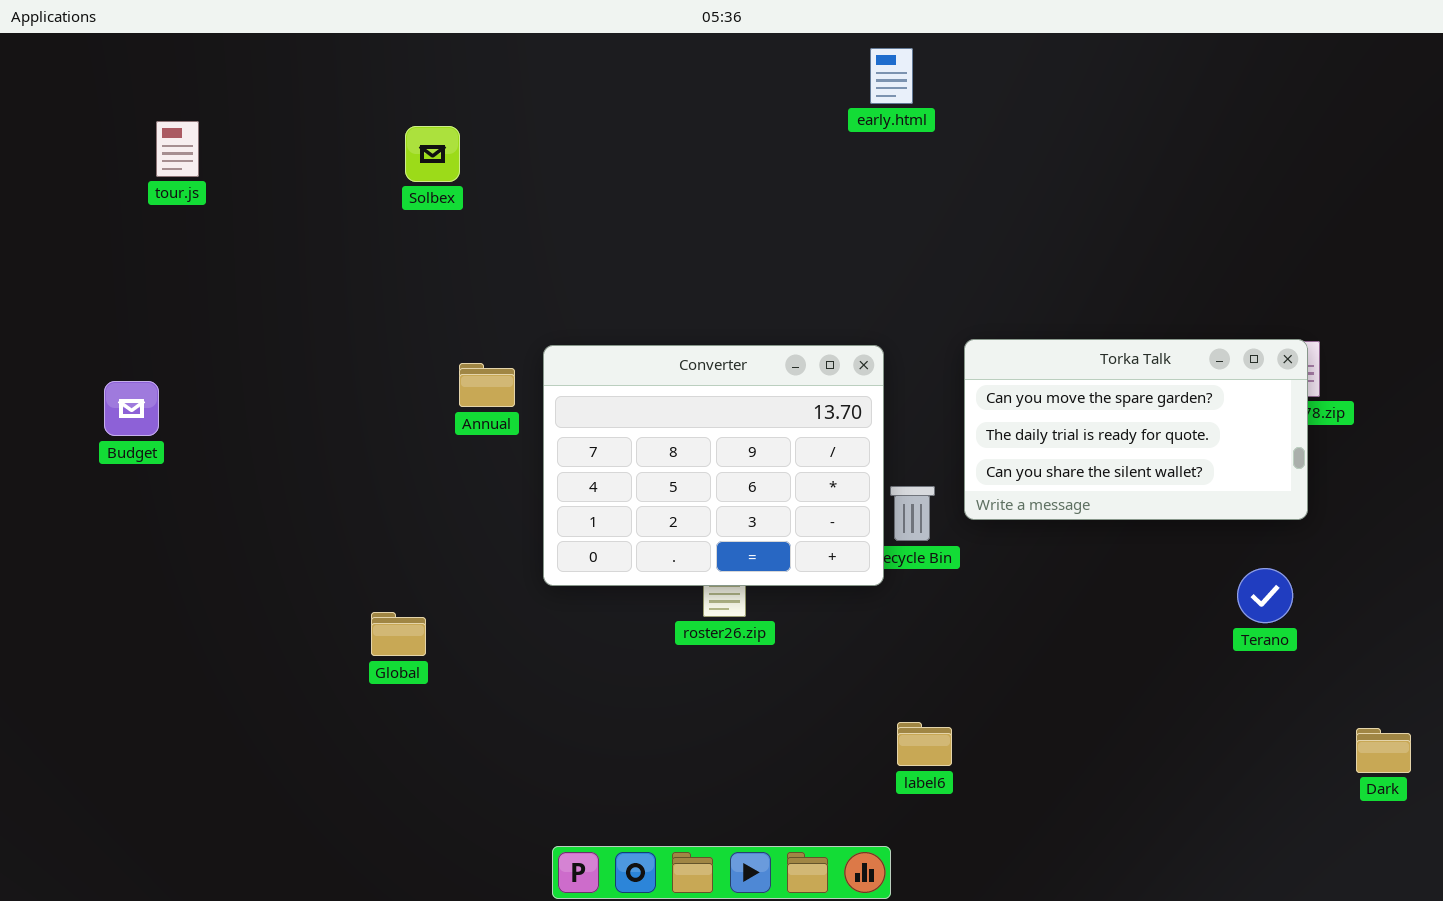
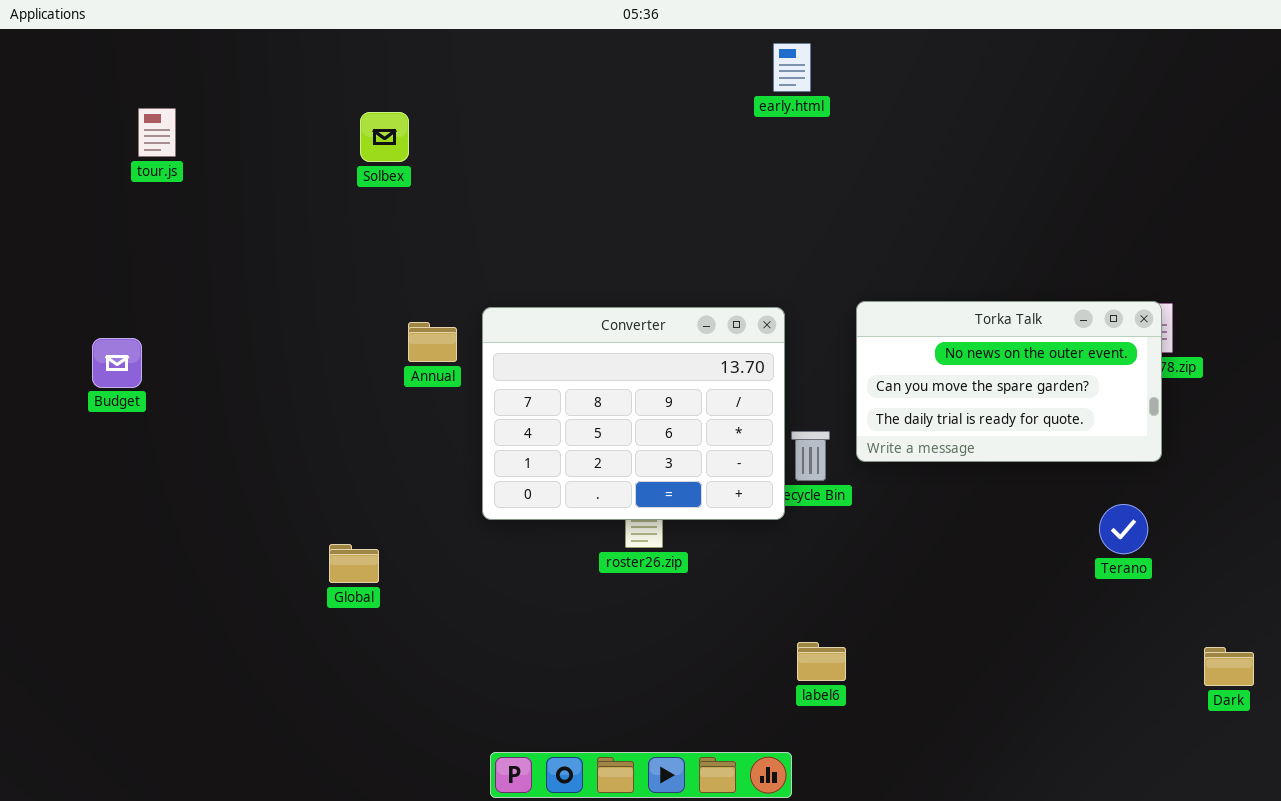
Torka Talk: [964,339,1308,520] -> [856,301,1162,462], scrolled up 1 row

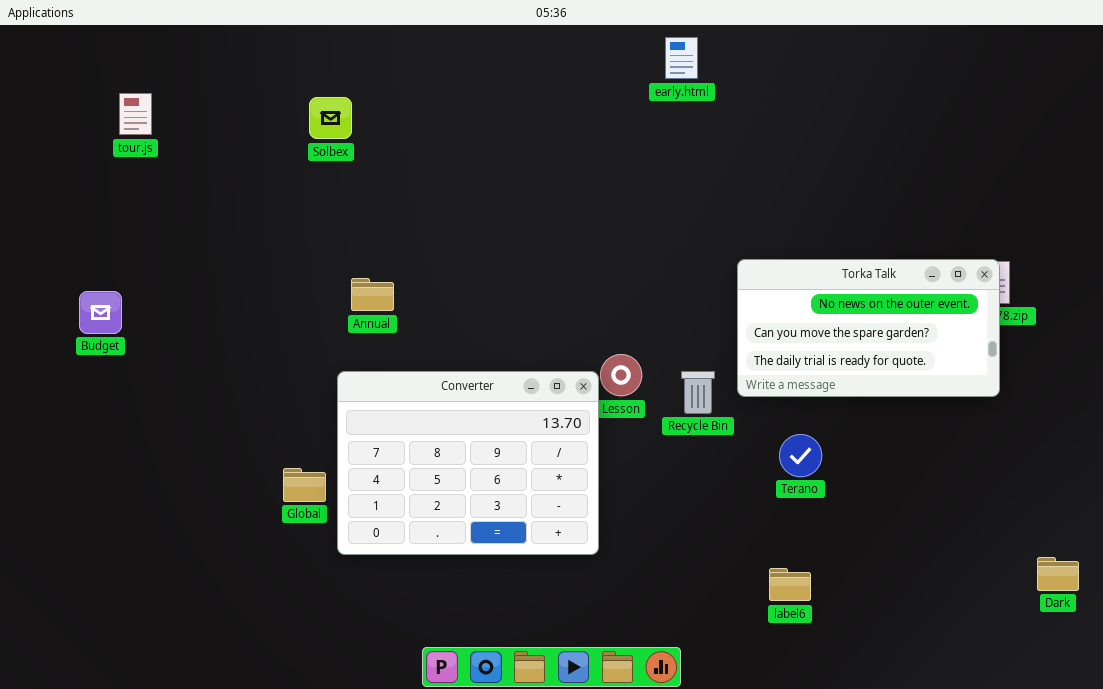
Converter: [482,307,785,520] -> [337,371,599,555], moved
Terano: [1099,504,1148,554] -> [779,434,822,477], moved
label6: [797,642,846,681] -> [769,568,811,601], moved

